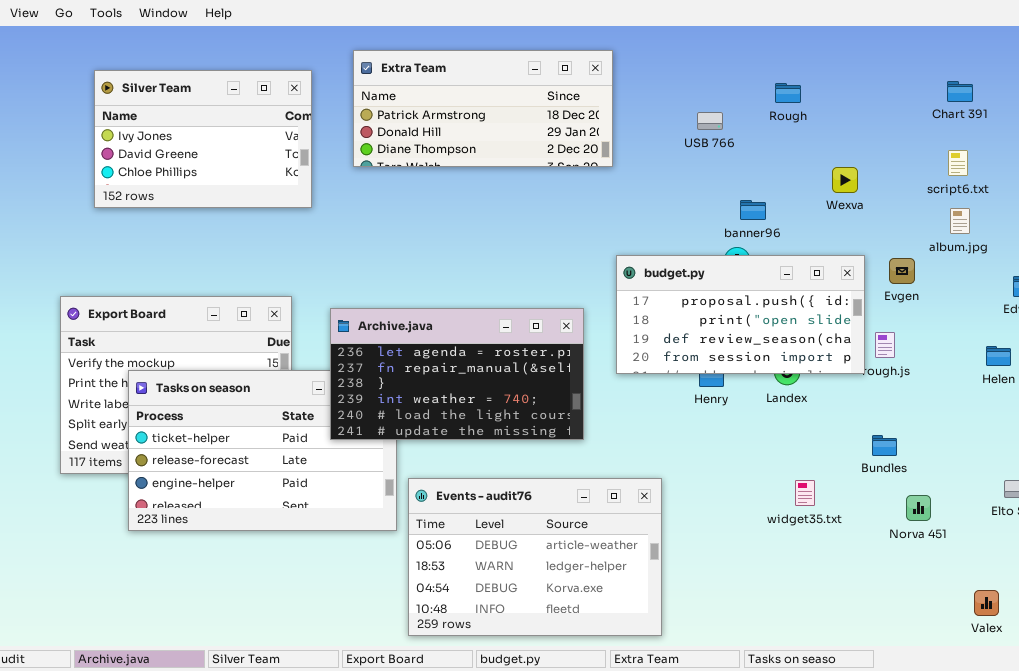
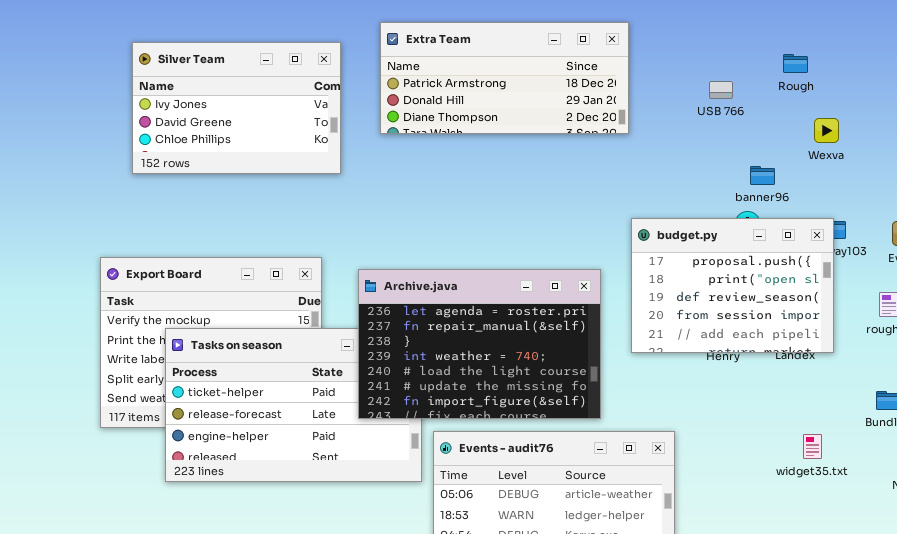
Wexva: [832,167,858,193] -> [814,118,839,143], moved
budget.py: [616,255,865,374] -> [631,218,834,353], resized
Archive.java: [330,308,584,440] -> [358,269,601,419], resized

